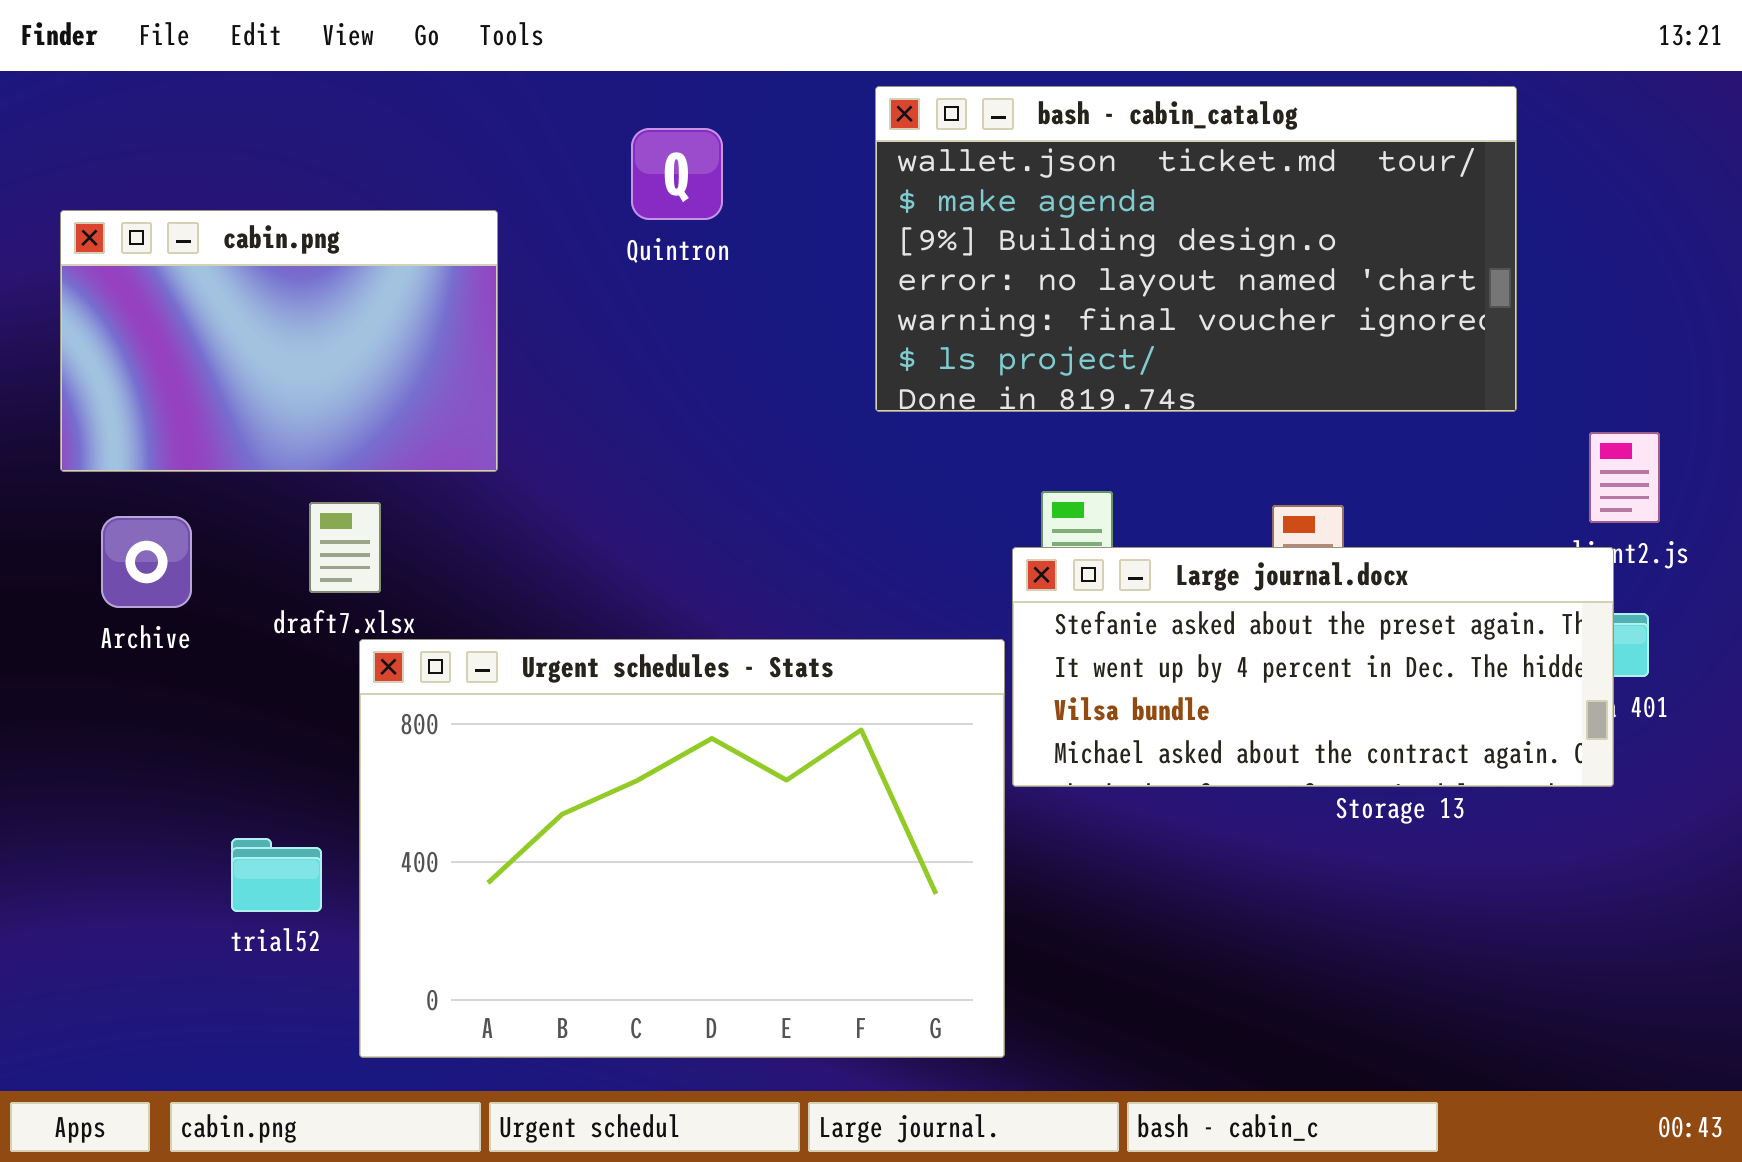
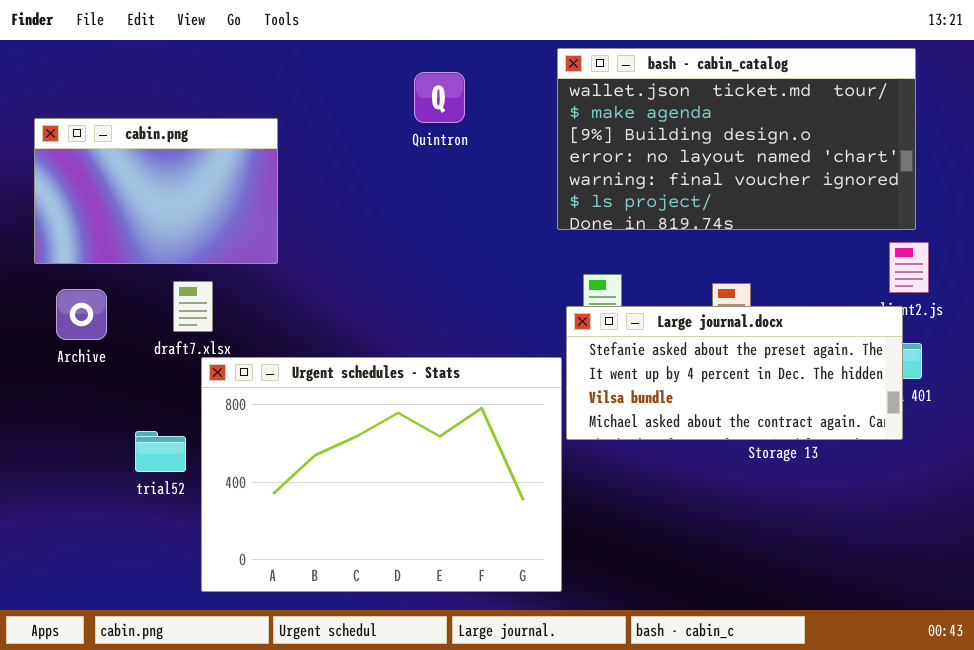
bash - cabin_catalog: [875,86,1517,412] -> [557,48,916,230], moved
Quintron: [631,128,723,220] -> [414,72,465,123], moved
trial52: [231,838,322,912] -> [135,431,186,472], moved

